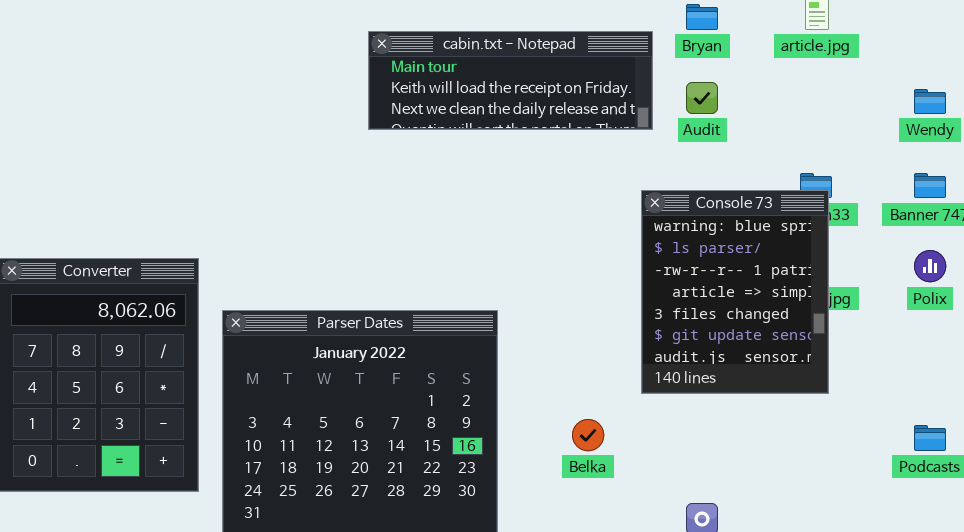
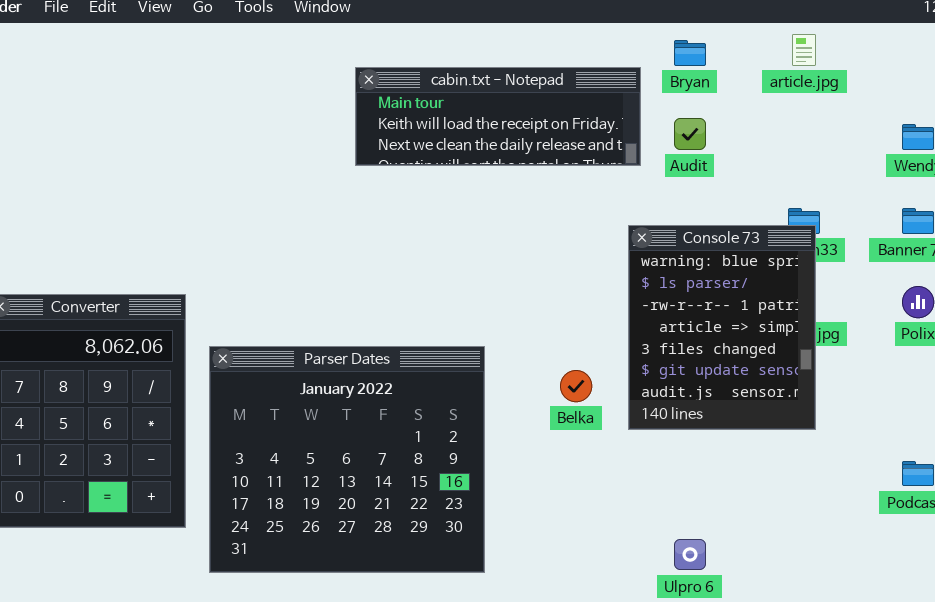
Belka: [572,419,604,451] -> [560,370,592,402], moved

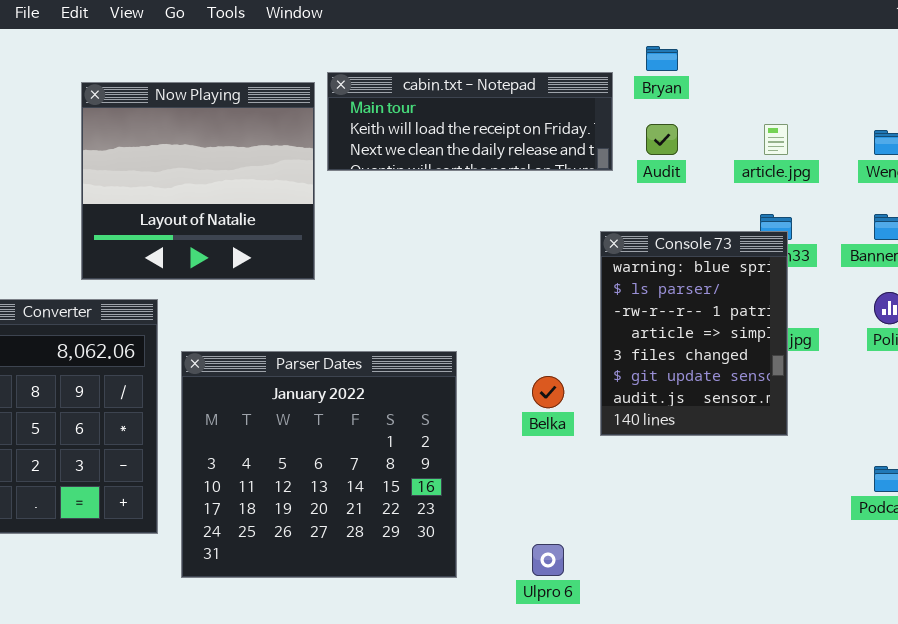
article.jpg: [792,34,816,66] -> [764,124,788,155], moved
Now Playing: none -> [81,82,315,280], opened
Ulpro 6: [674,539,706,570] -> [532,544,564,576], moved

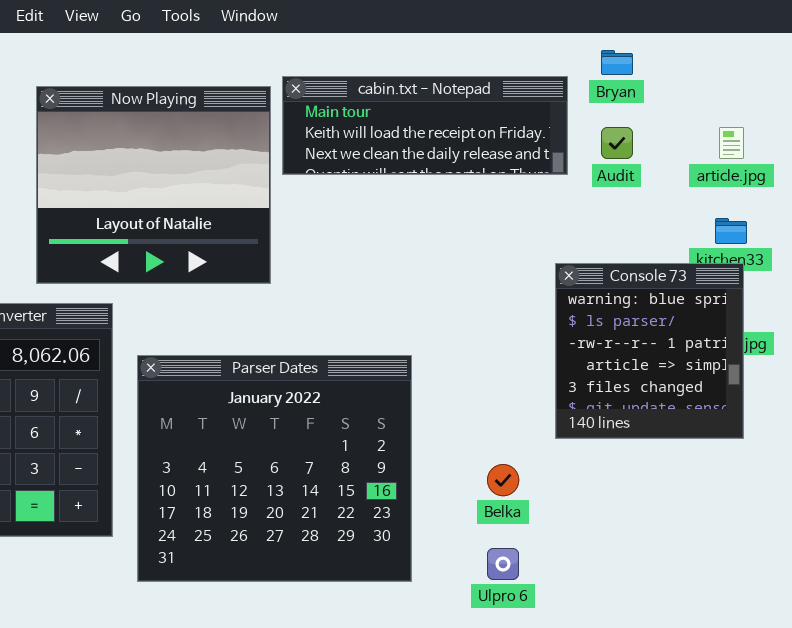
Console 73: [600,231,788,436] -> [555,263,744,439], resized
Belka: [532,376,564,408] -> [487,464,519,496], moved

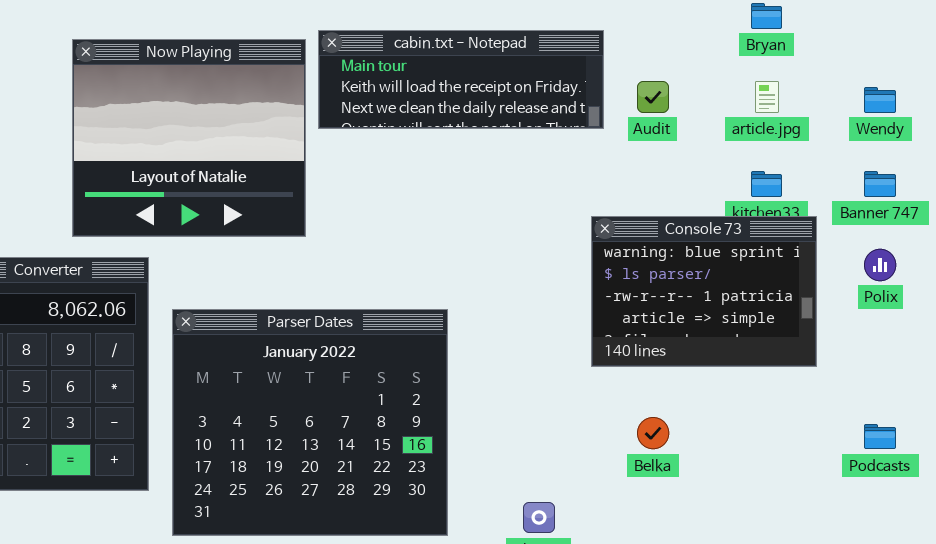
Bryan: [601,50,633,75] -> [751,3,782,29], moved
Console 73: [555,263,744,439] -> [591,216,817,367], resized
Belka: [487,464,519,496] -> [637,417,669,449], moved

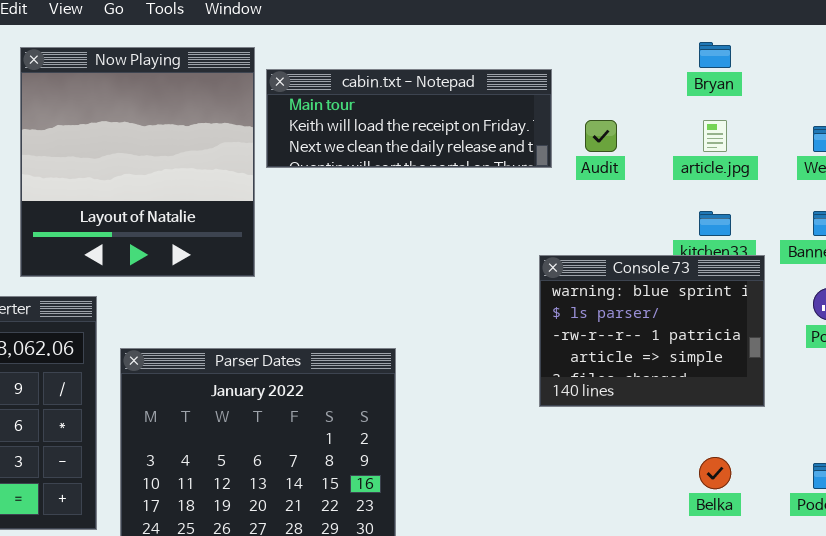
Now Playing: [72,39,306,237] -> [20,47,255,277], resized
Belka: [637,417,669,449] -> [699,457,731,489], moved

